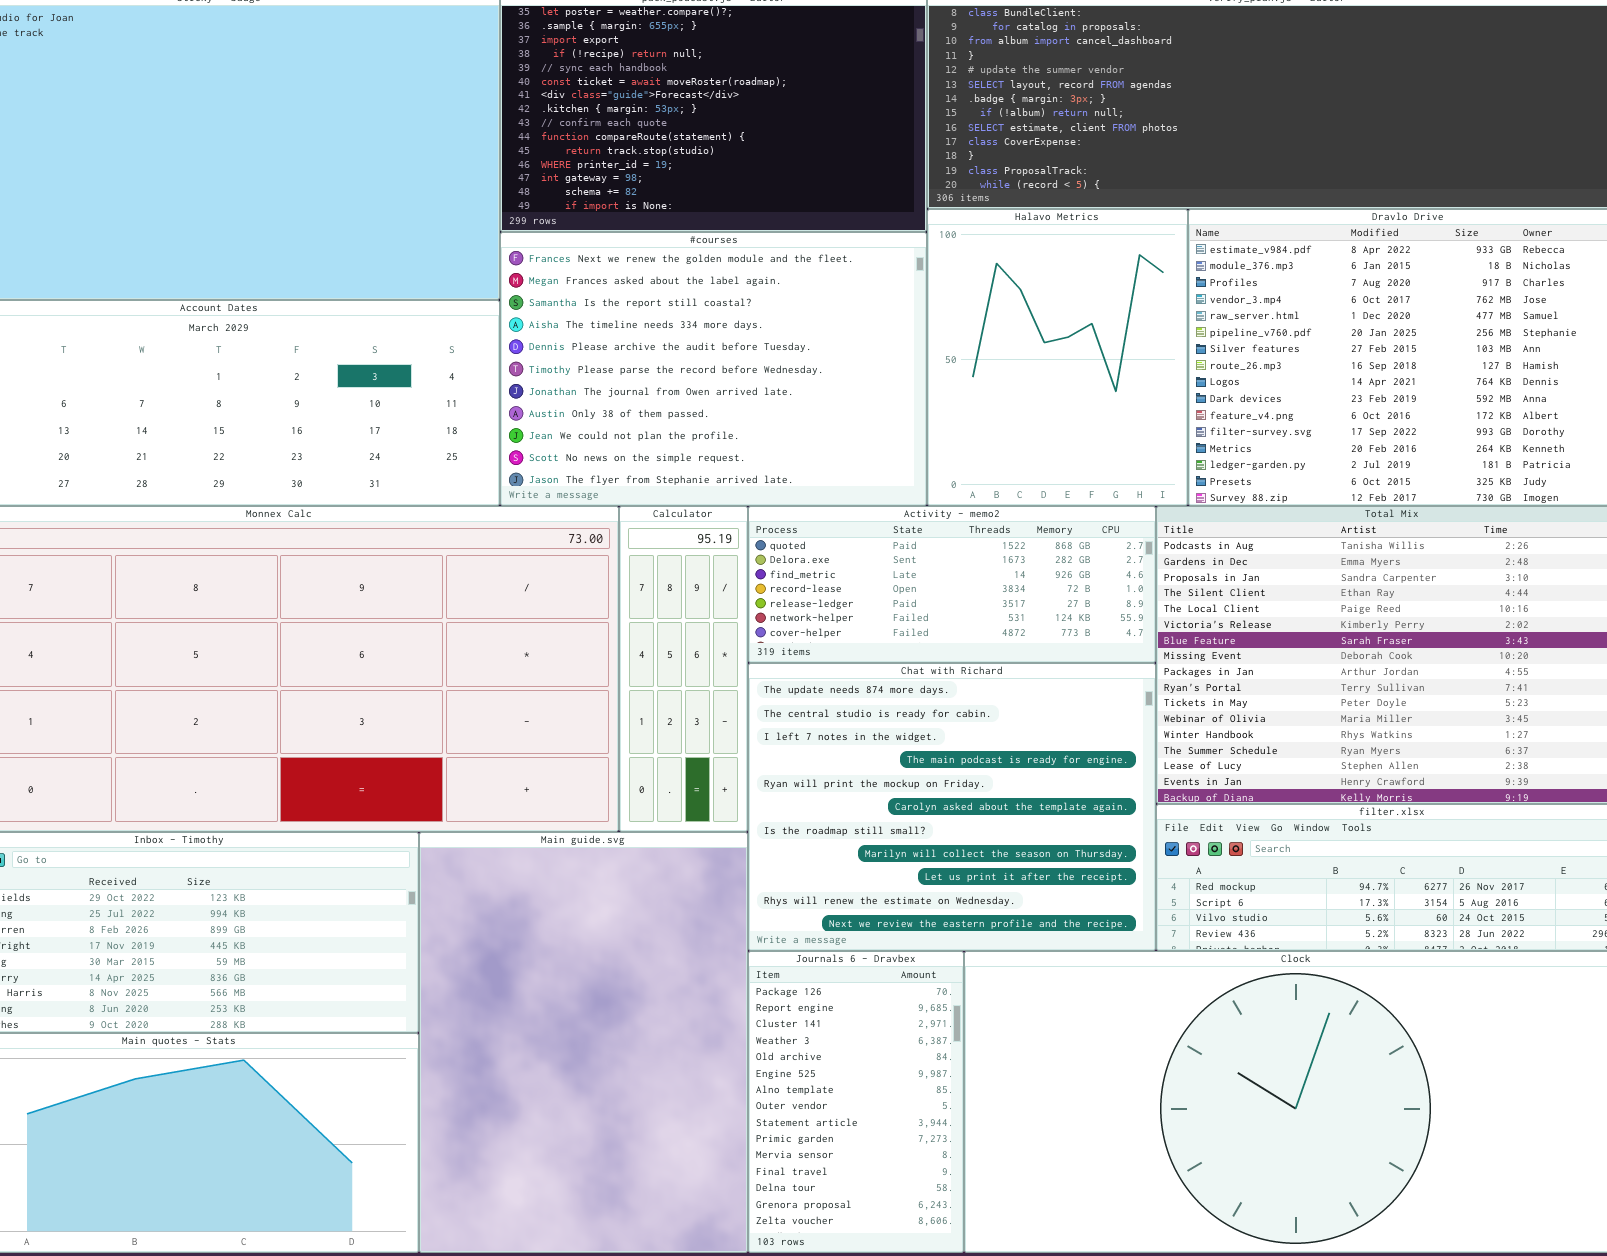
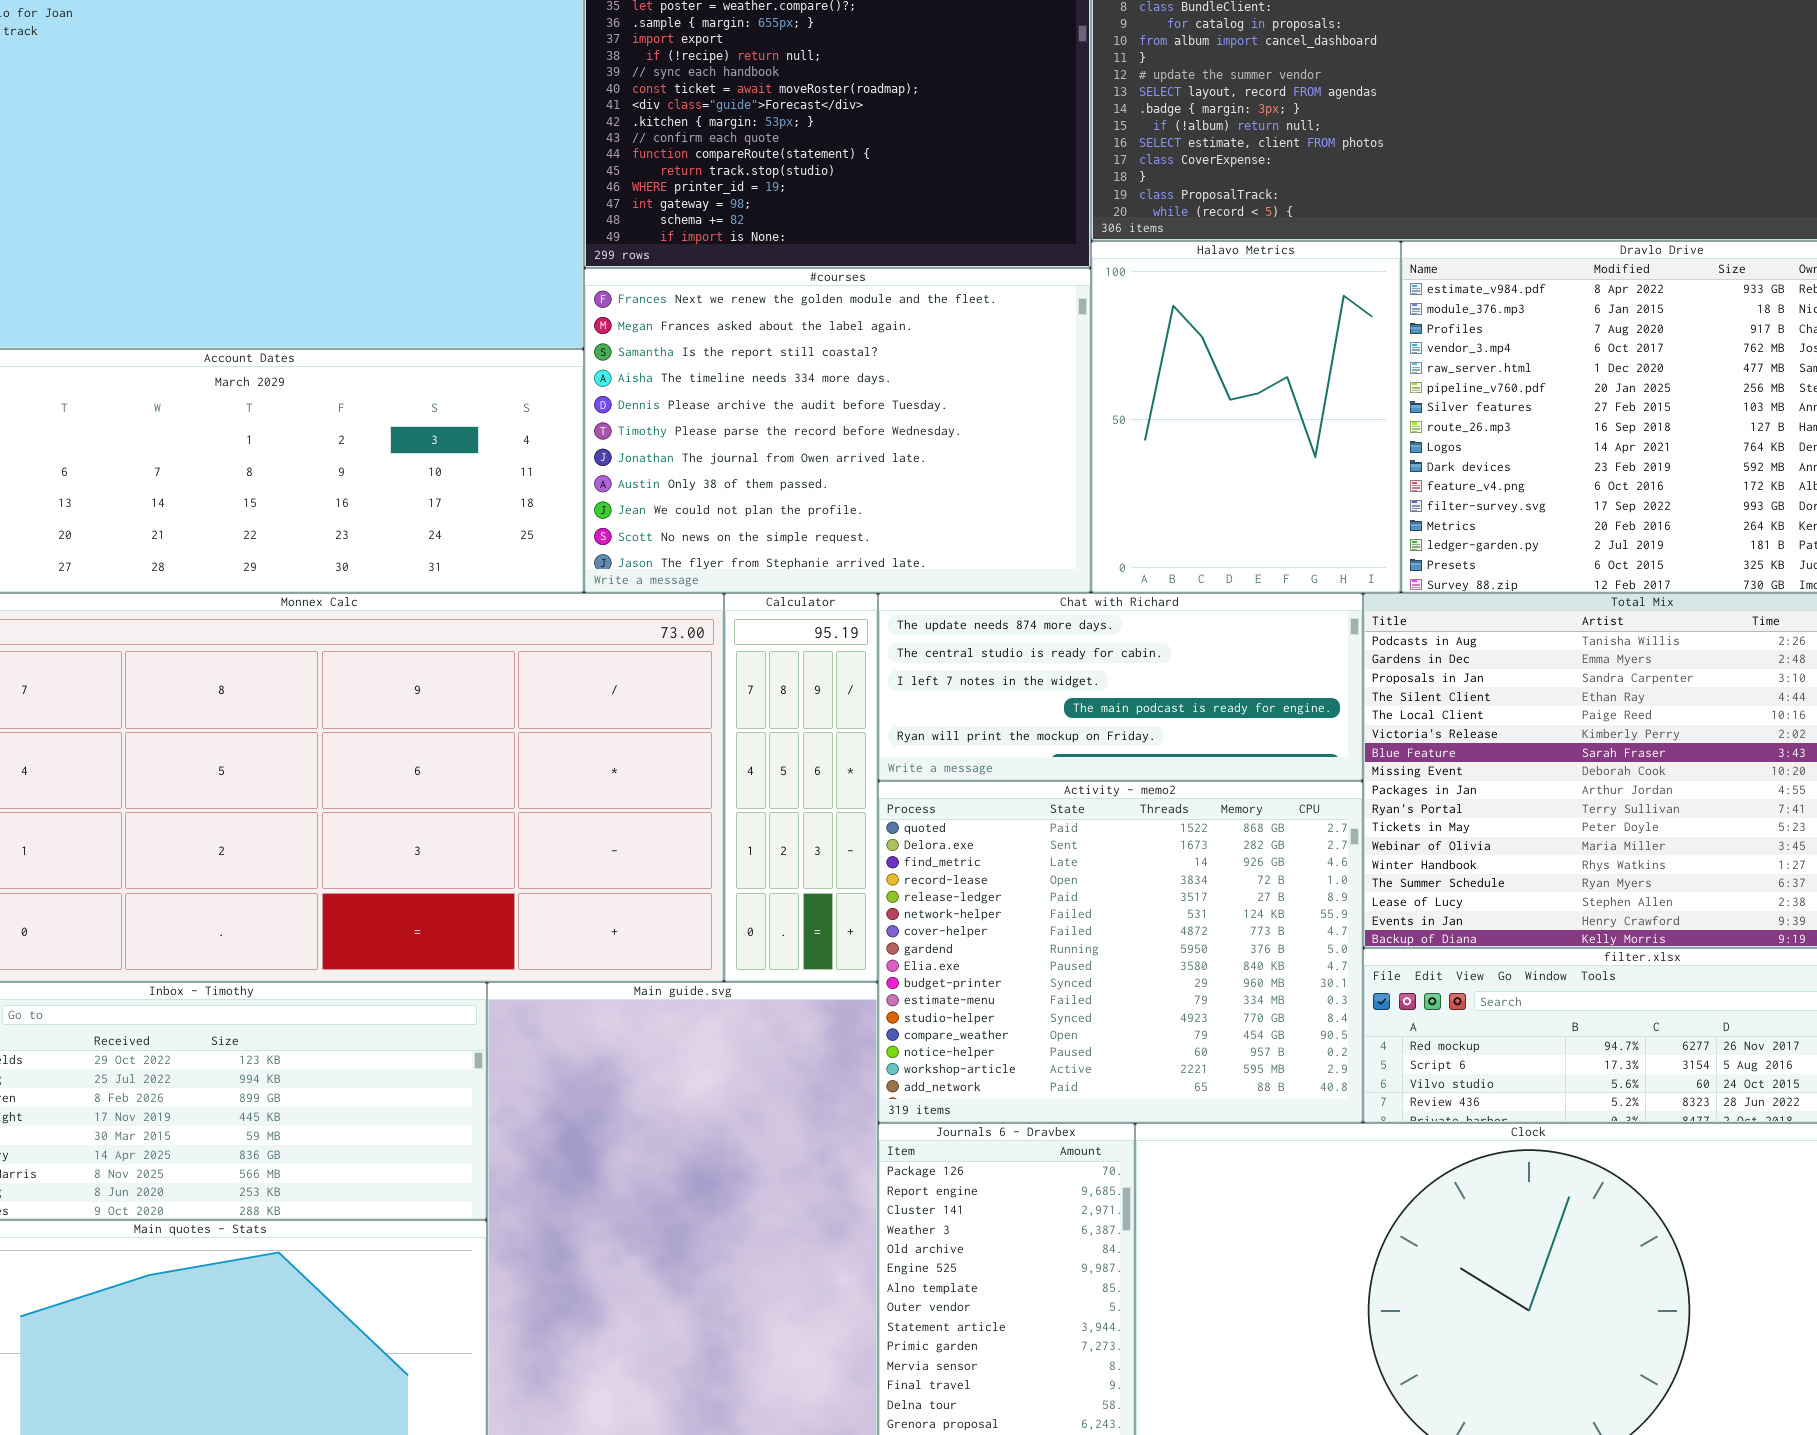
Activity - memo2: [748,506,1156,663] -> [878,781,1363,1123], moved, resized
Chat with Richard: [748,663,1156,951] -> [878,593,1363,781], moved, resized

